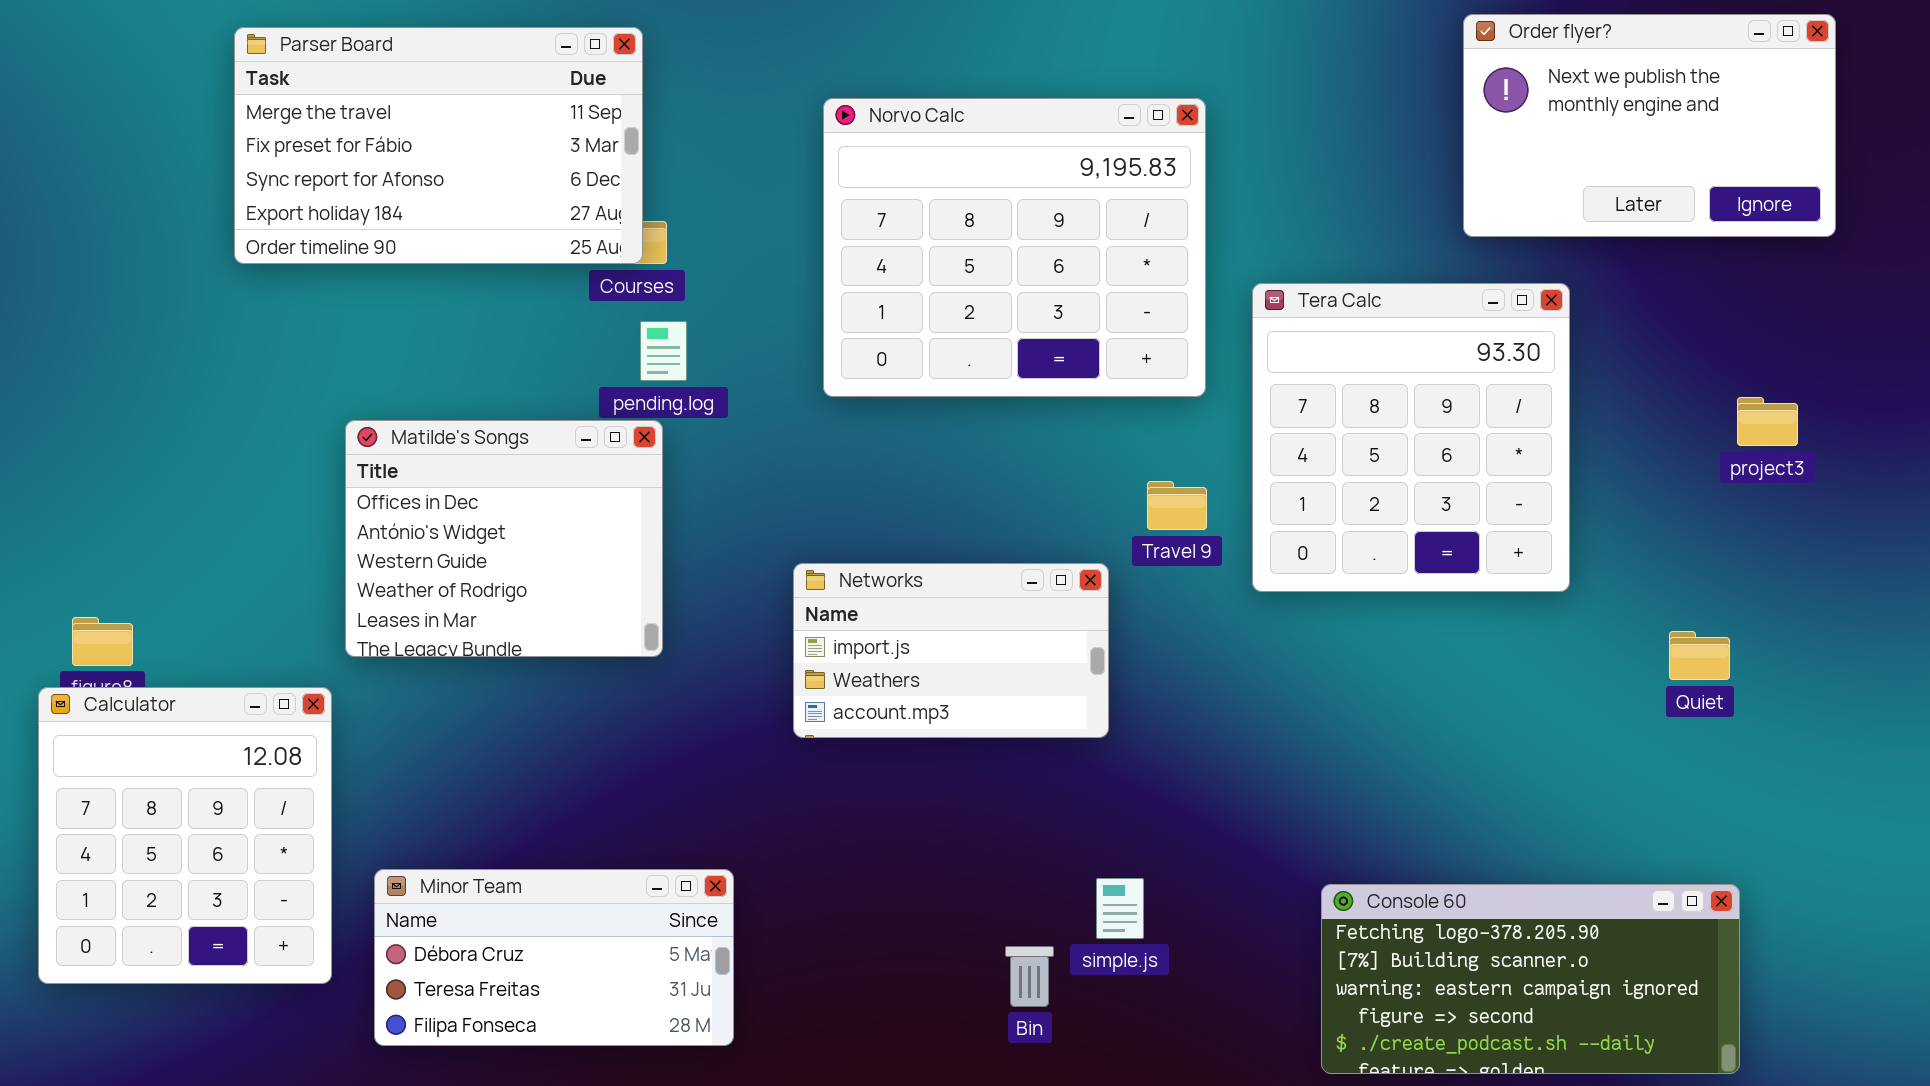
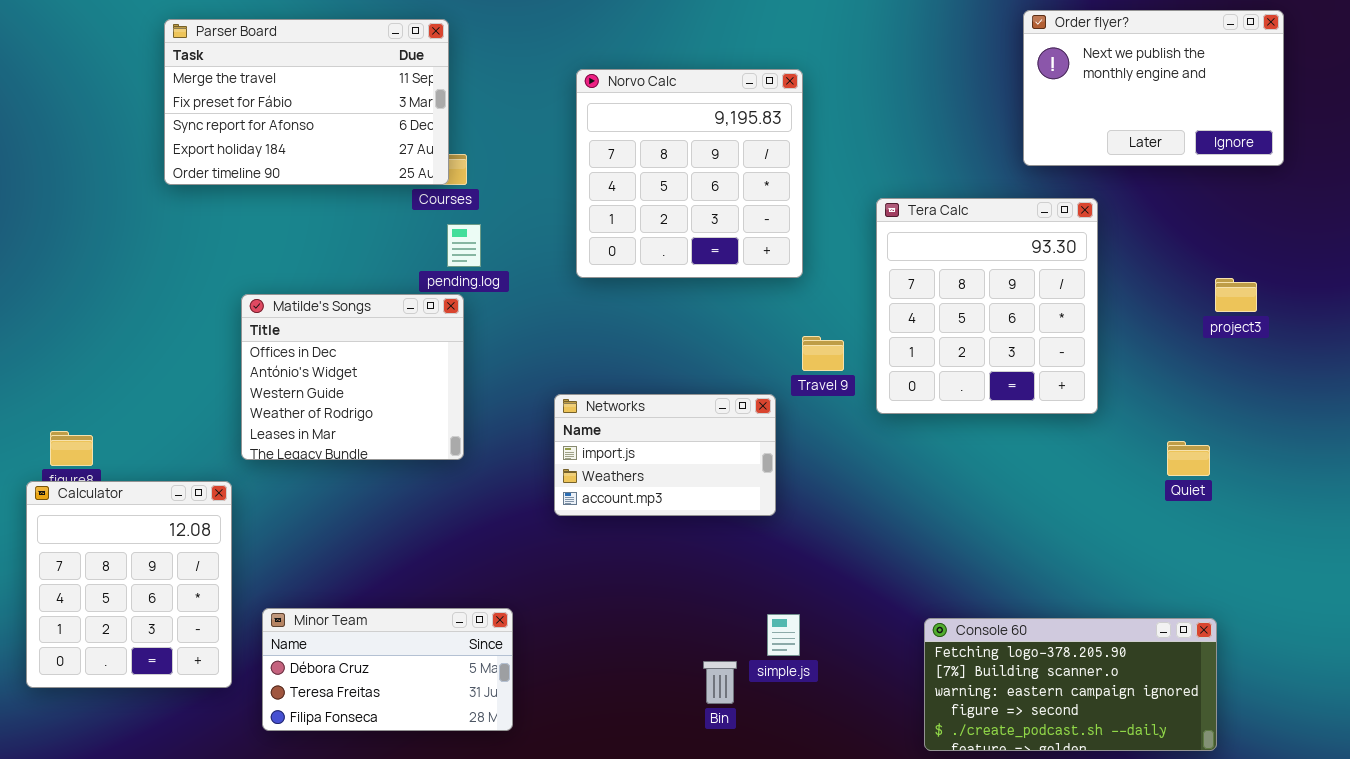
Norvo Calc: [823,98,1206,397] -> [576,69,803,278], resized

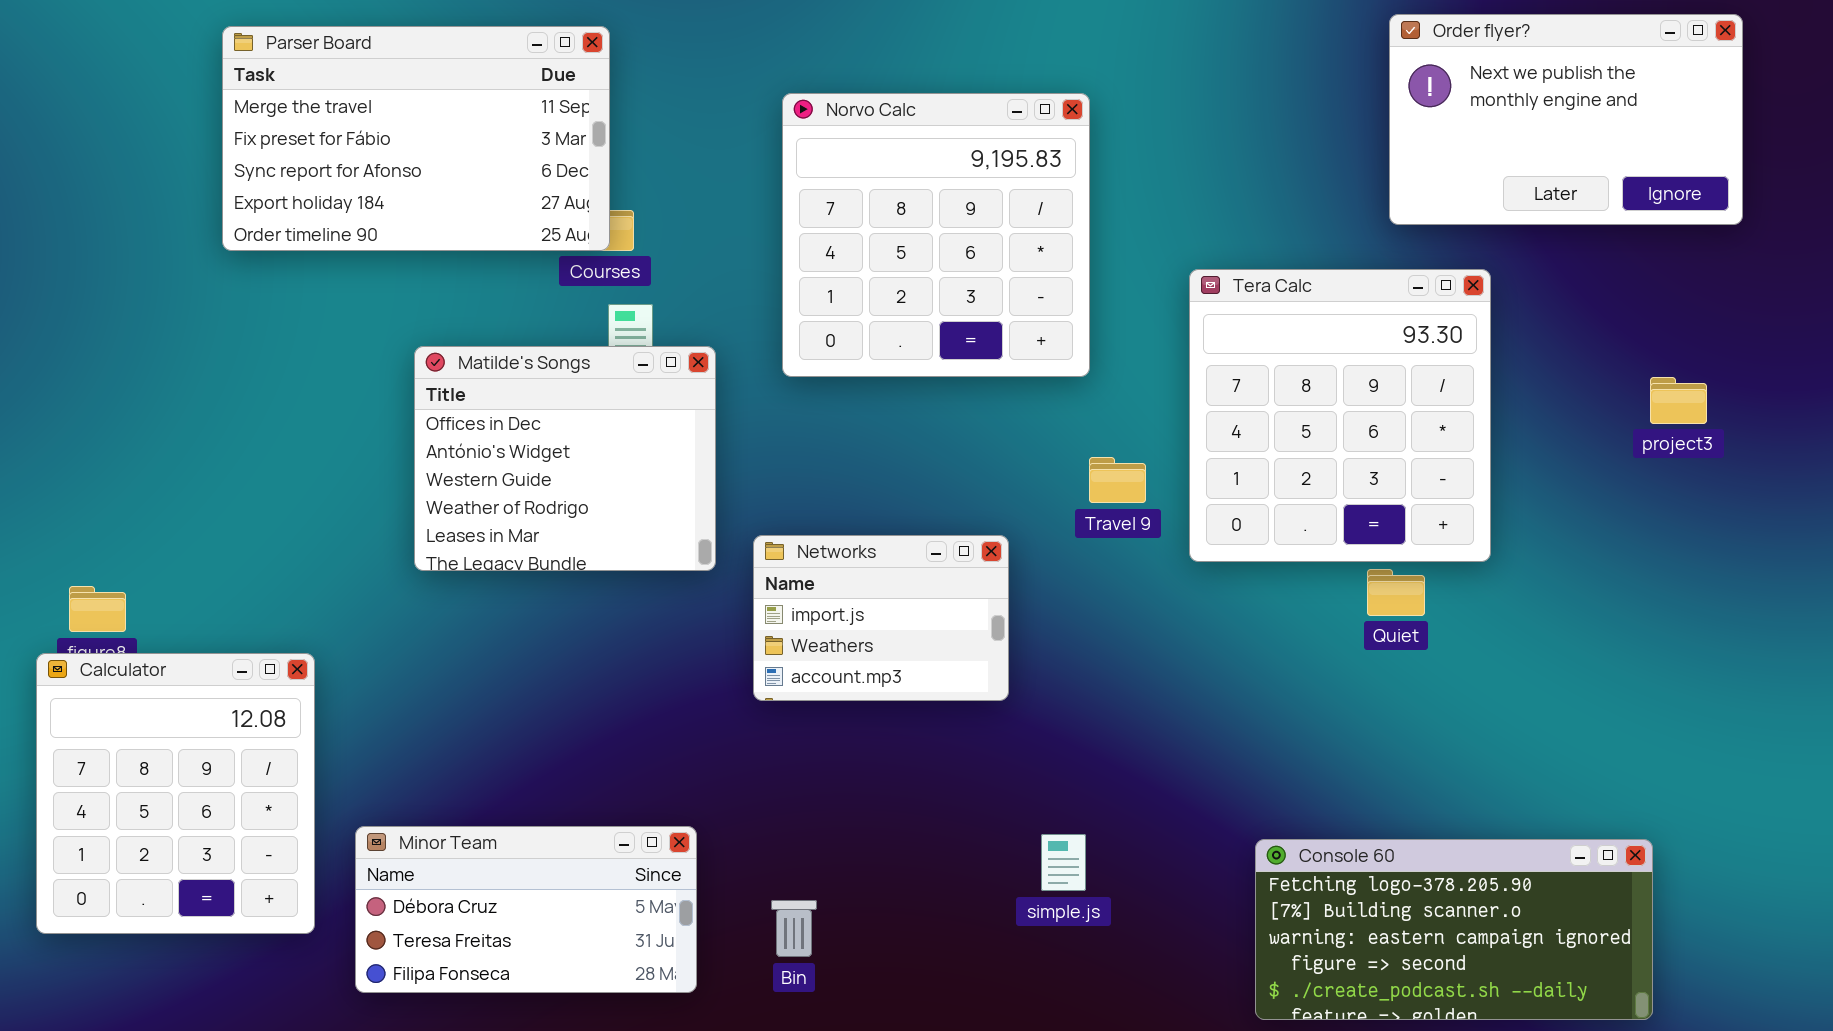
Matilde's Songs: [241,294,464,460] -> [414,346,716,571], moved
Networks: [554,394,776,516] -> [753,535,1009,701], resized
Quiet: [1167,441,1210,476] -> [1367,569,1425,616], moved
Bin: [703,661,737,704] -> [771,900,817,957], moved

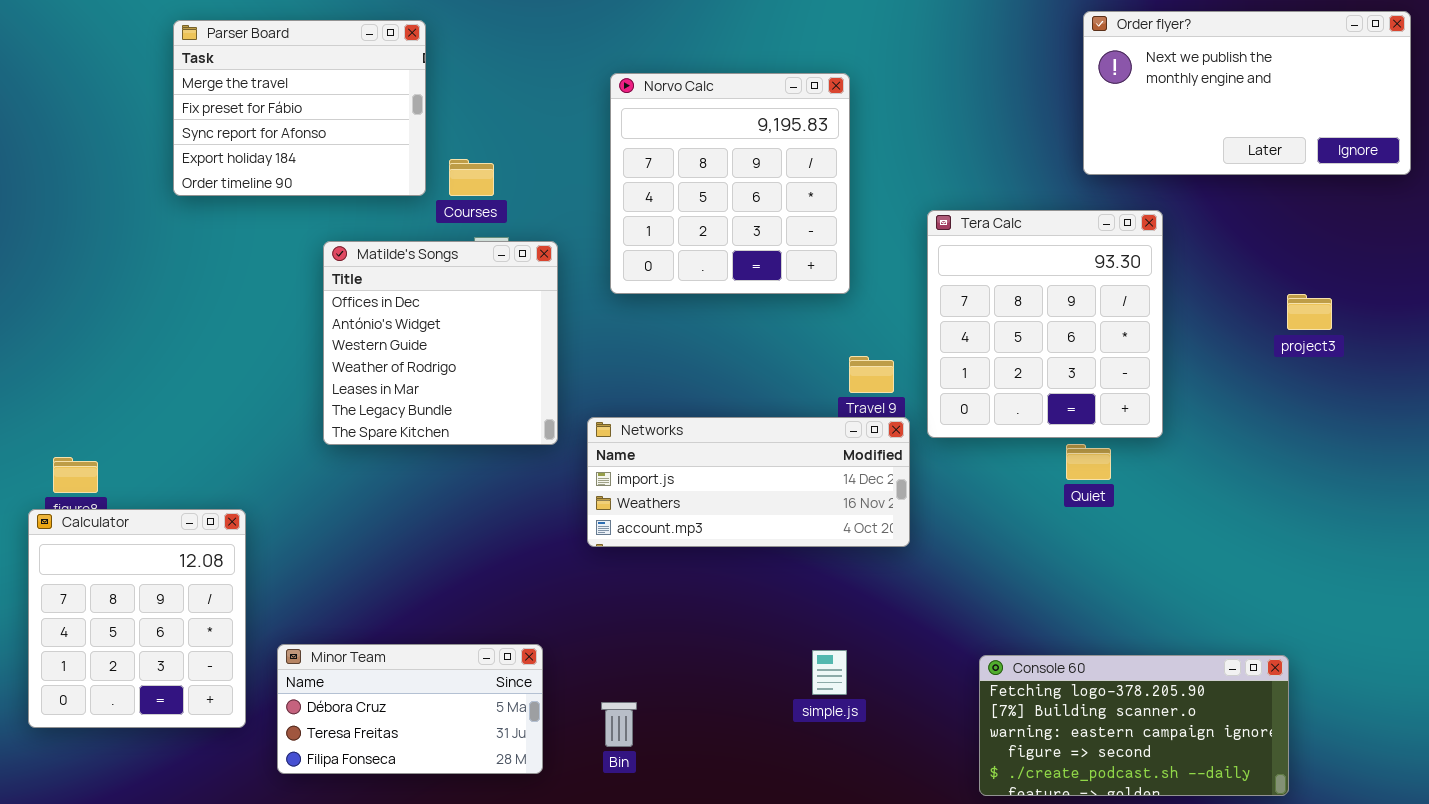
Order flyer?: [1389,14,1743,225] -> [1083,11,1411,175], resized
Parser Board: [222,26,610,251] -> [173,20,426,196], resized
Matilde's Songs: [414,346,716,571] -> [323,241,558,445], resized
Networks: [753,535,1009,701] -> [587,417,910,547], resized

